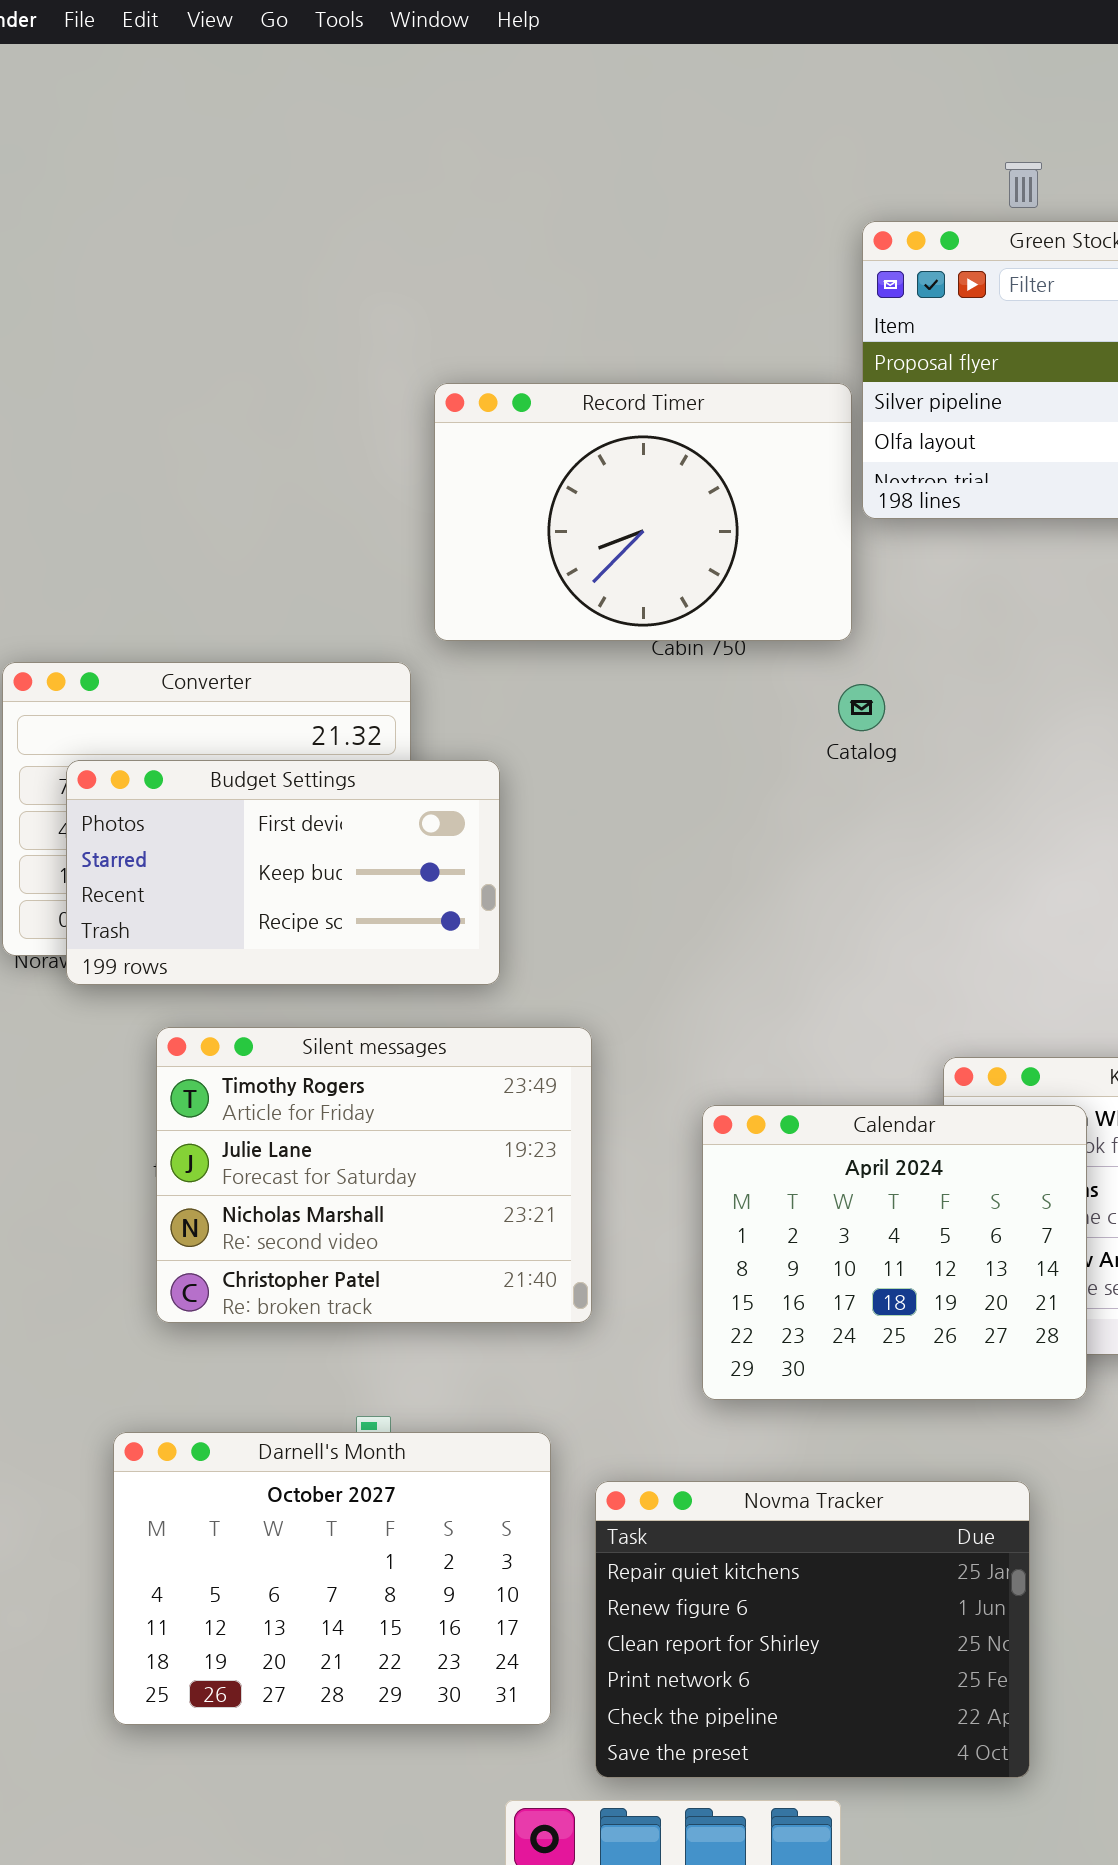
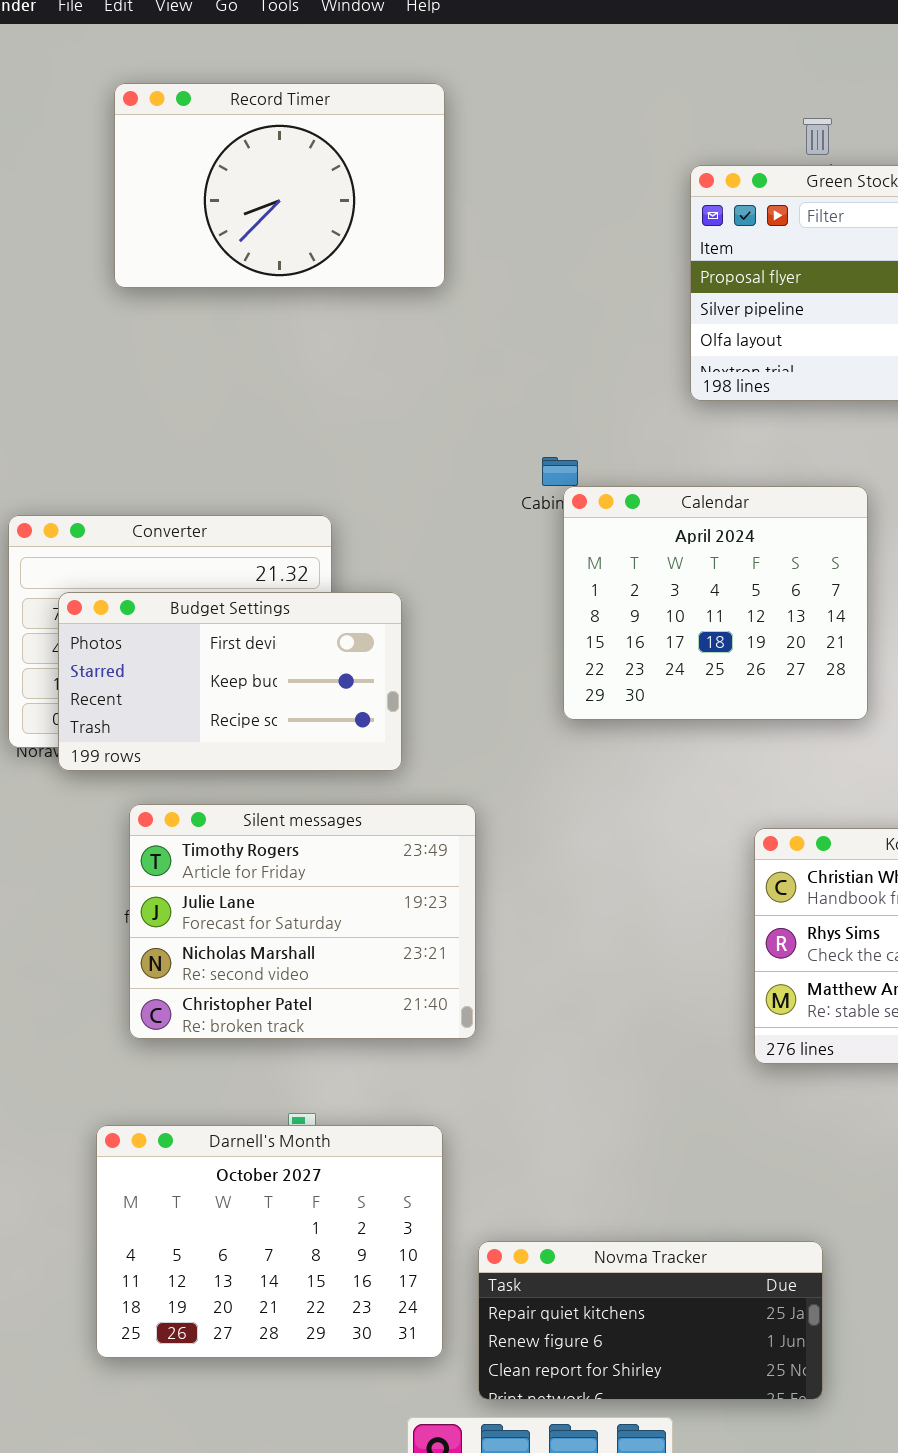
Record Timer: [434,383,852,641] -> [114,83,445,288], moved
Calendar: [702,1105,1087,1400] -> [563,486,868,720], moved
Novma Tracker: [595,1481,1030,1778] -> [478,1241,823,1400], resized

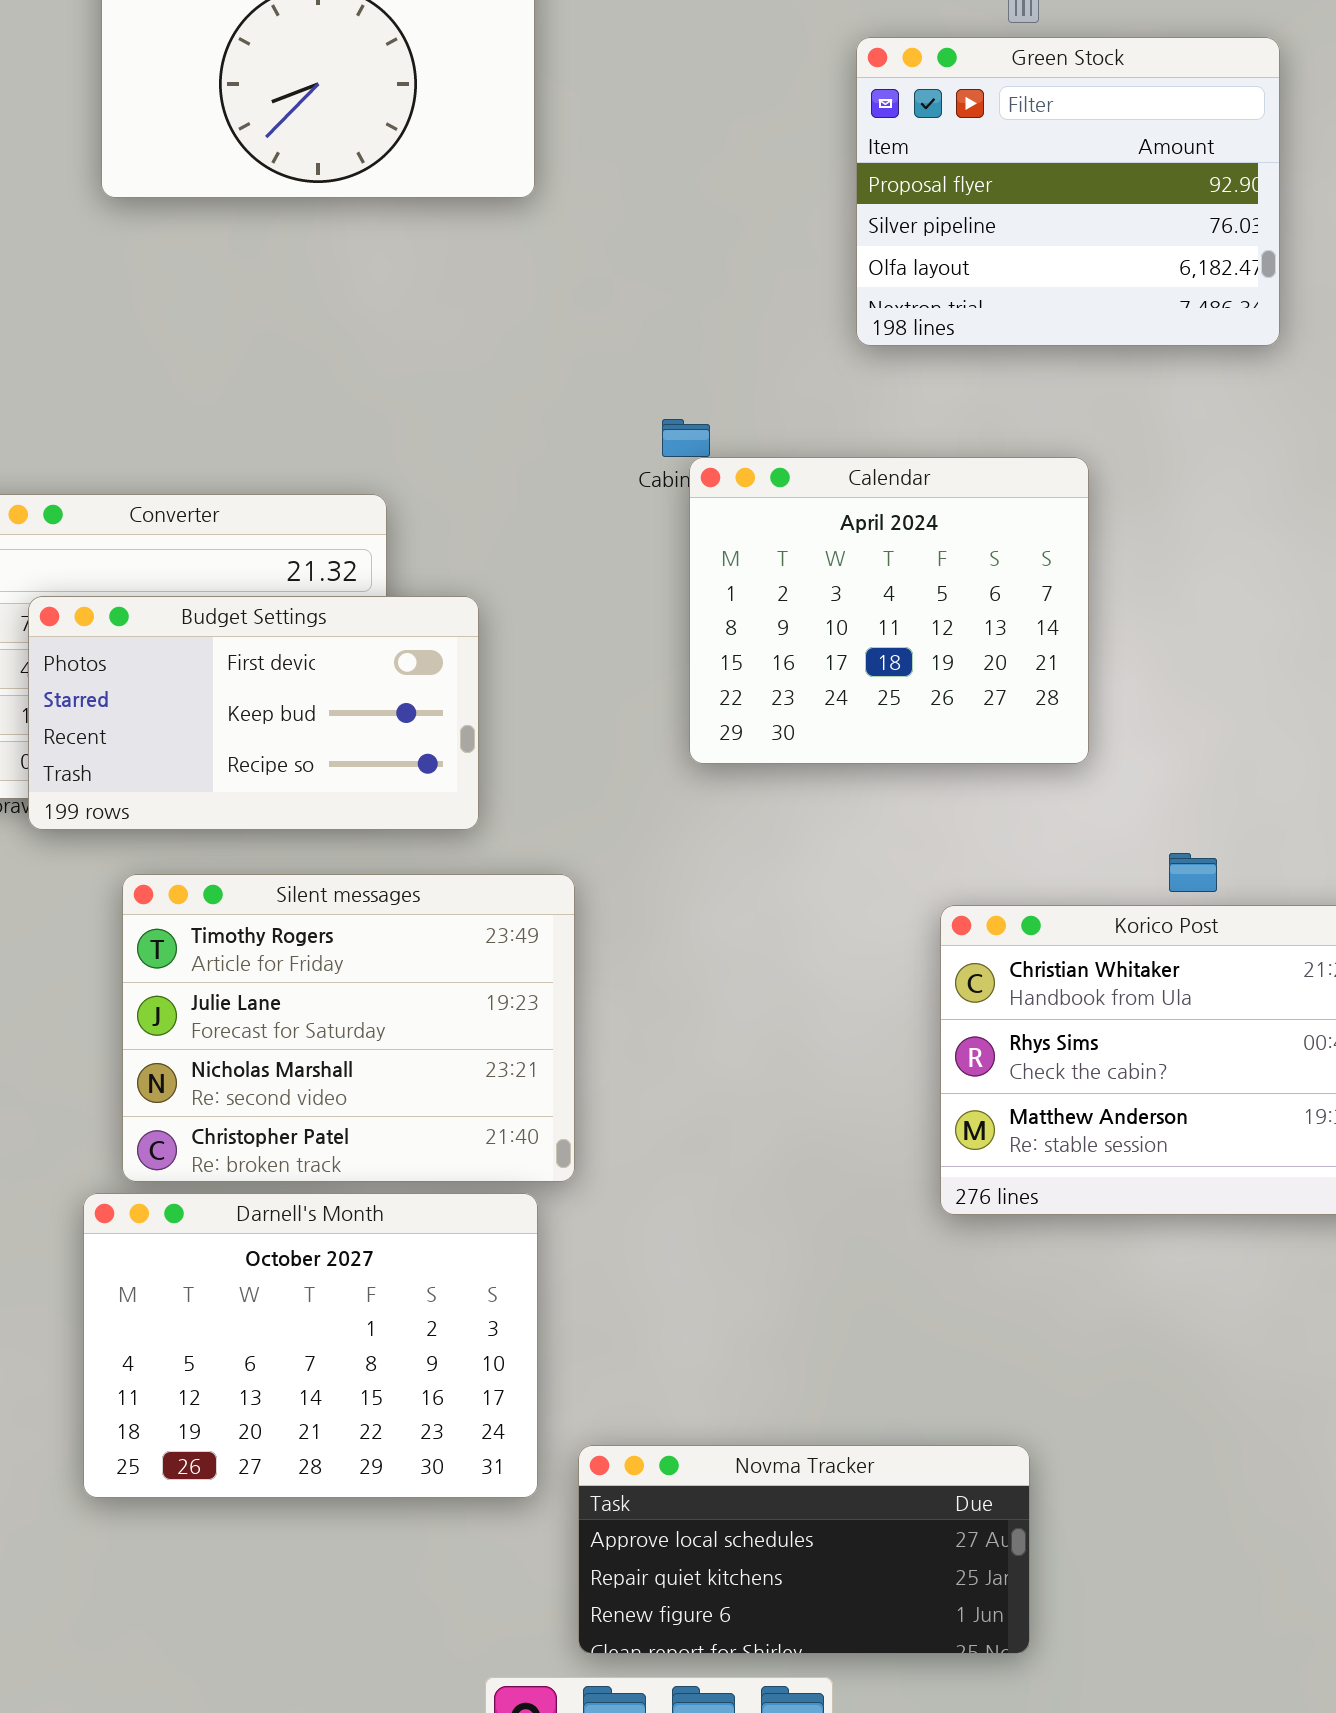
Darnell's Month: [96,1125,443,1358] -> [83,1193,538,1498], moved
Novma Tracker: [478,1241,823,1400] -> [578,1445,1030,1654], scrolled up 1 row

